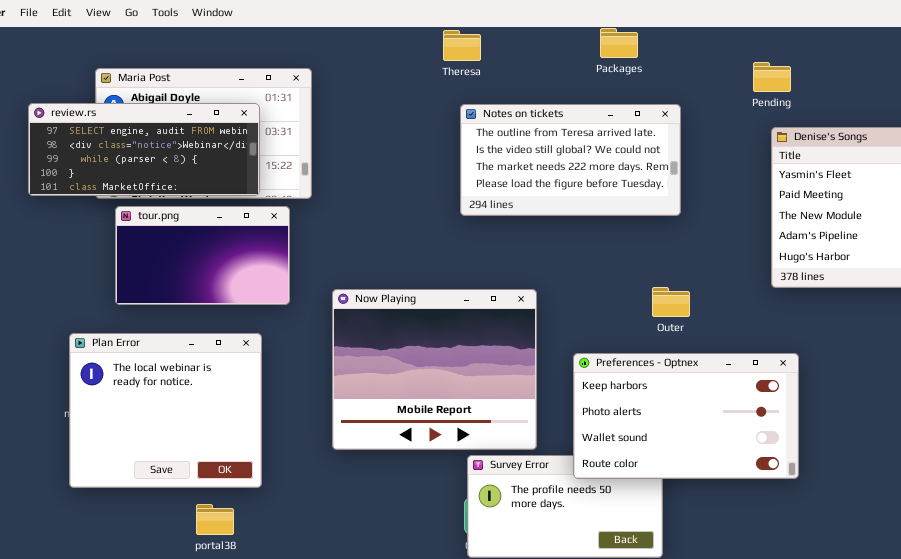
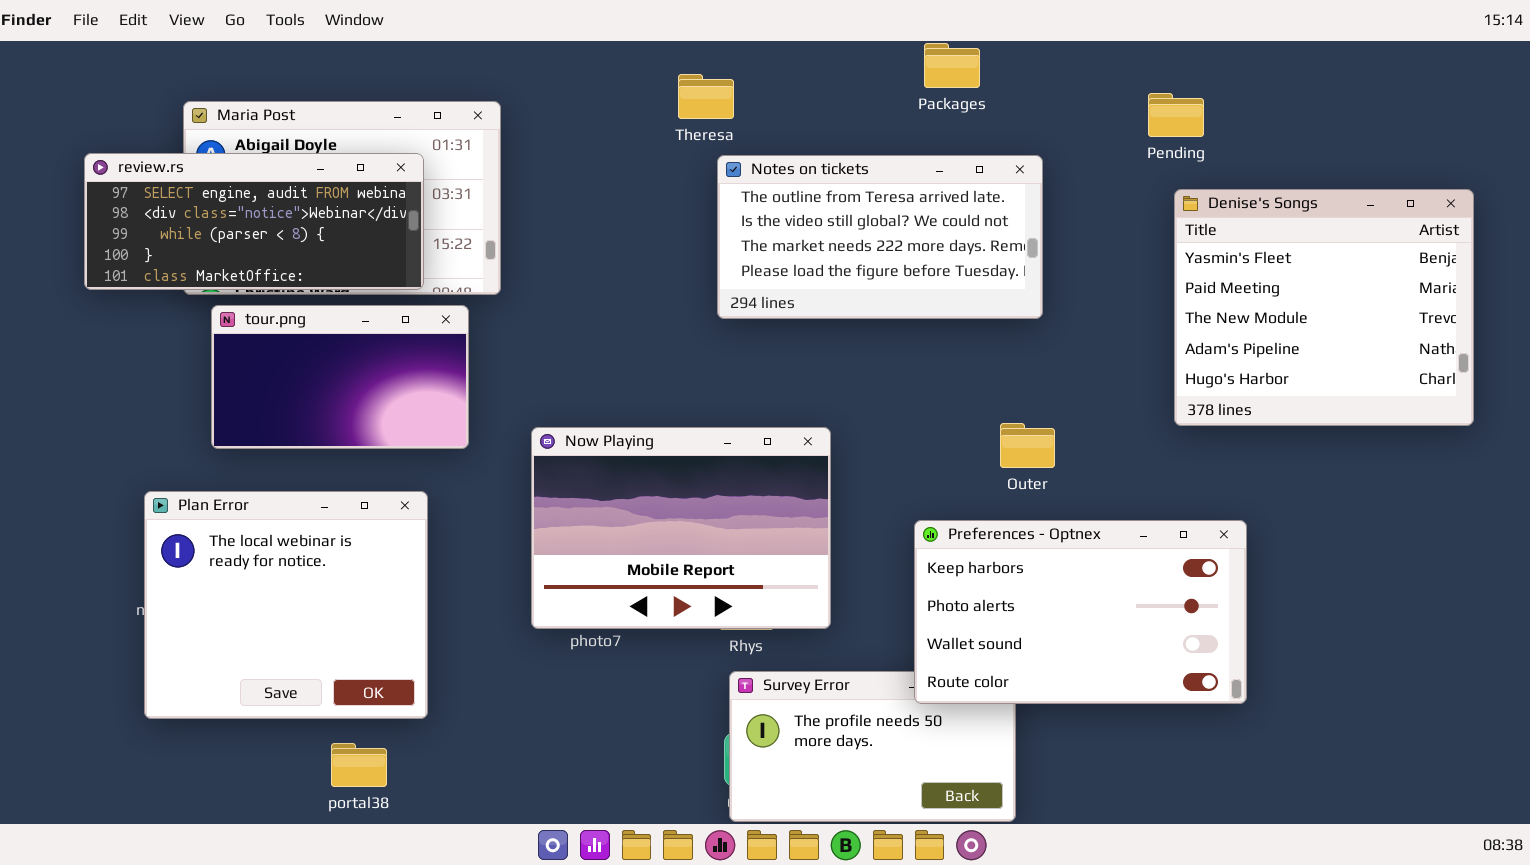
Theresa: [443,30,481,61] -> [678,74,734,119], moved
Now Playing: [332,289,537,450] -> [531,427,831,629], resized
Preferences - Optnex: [573,353,799,479] -> [914,520,1247,704], moved

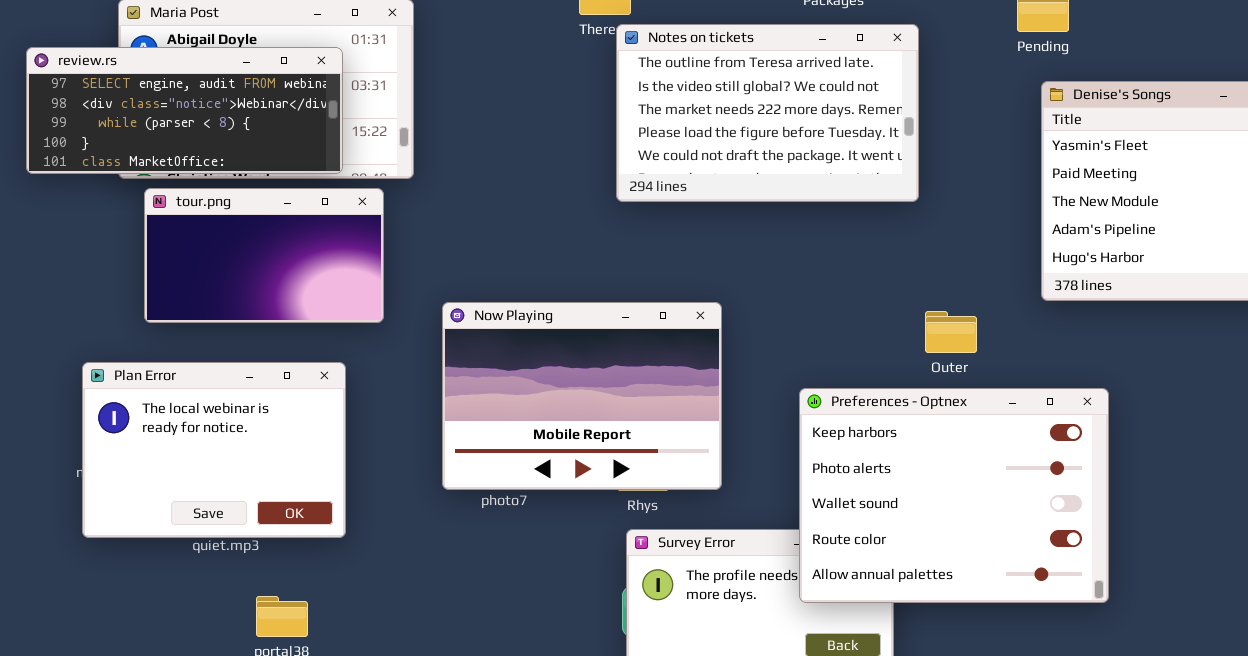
Notes on tickets: [717,155,1043,319] -> [616,24,919,202], resized
Outer: [1000,423,1055,468] -> [925,311,977,353], moved
Plan Error: [144,491,428,719] -> [82,362,346,538], resized
Preferences - Optnex: [914,520,1247,704] -> [799,388,1109,603], resized

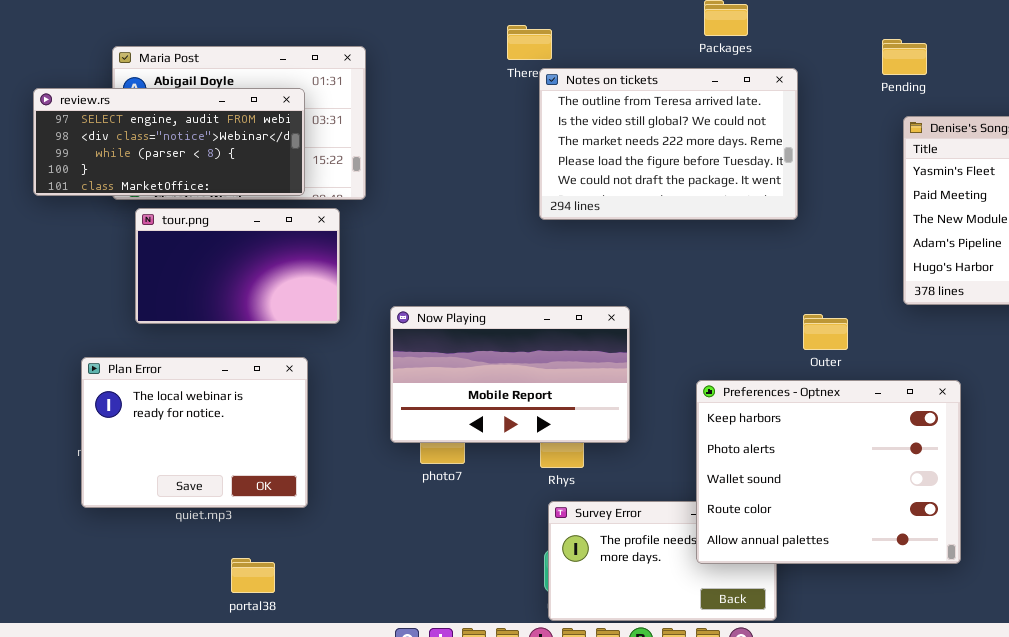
Now Playing: [442,302,722,490] -> [390,306,630,443], resized

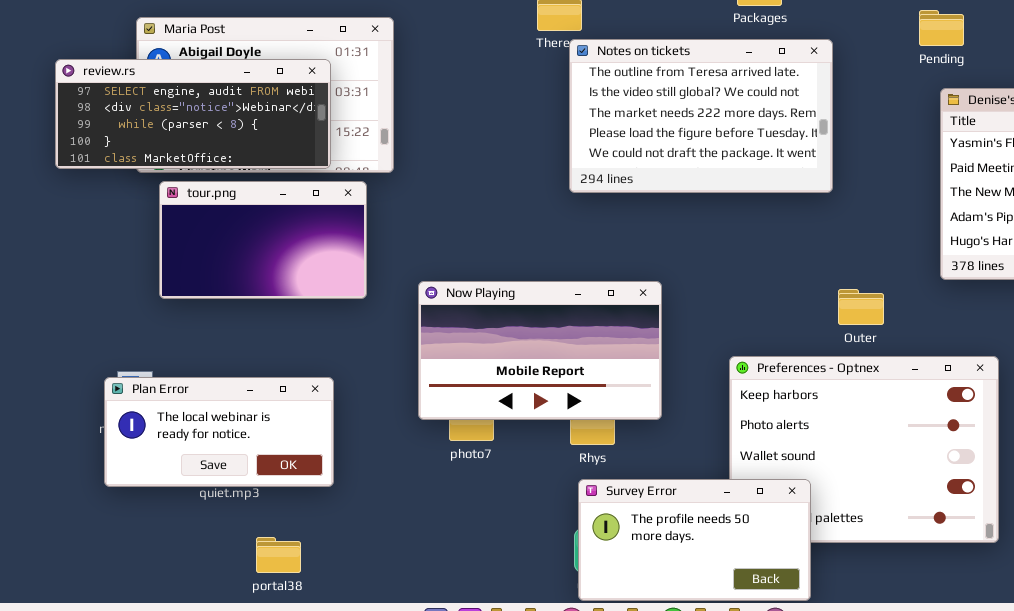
Plan Error: [81,357,308,508] -> [104,377,334,487], resized
Survey Error: [548,501,777,621] -> [578,479,811,601], raised

